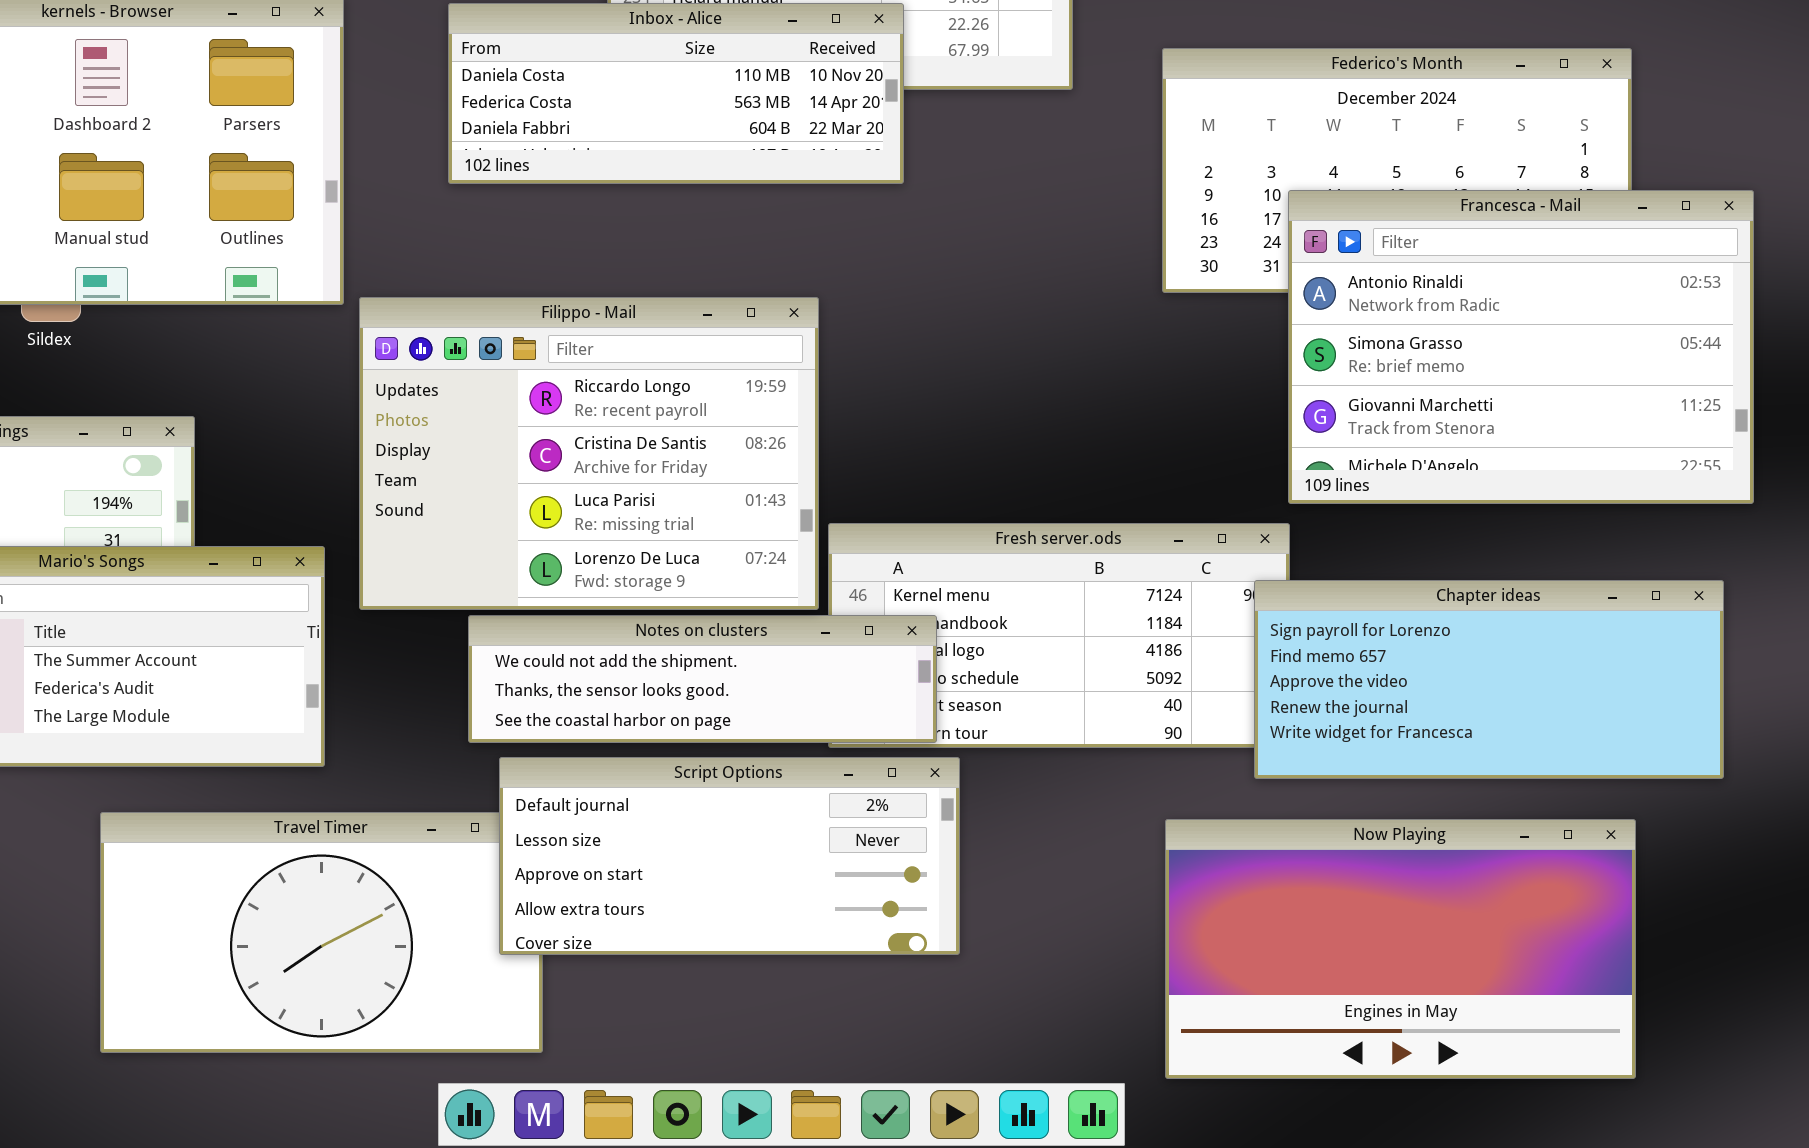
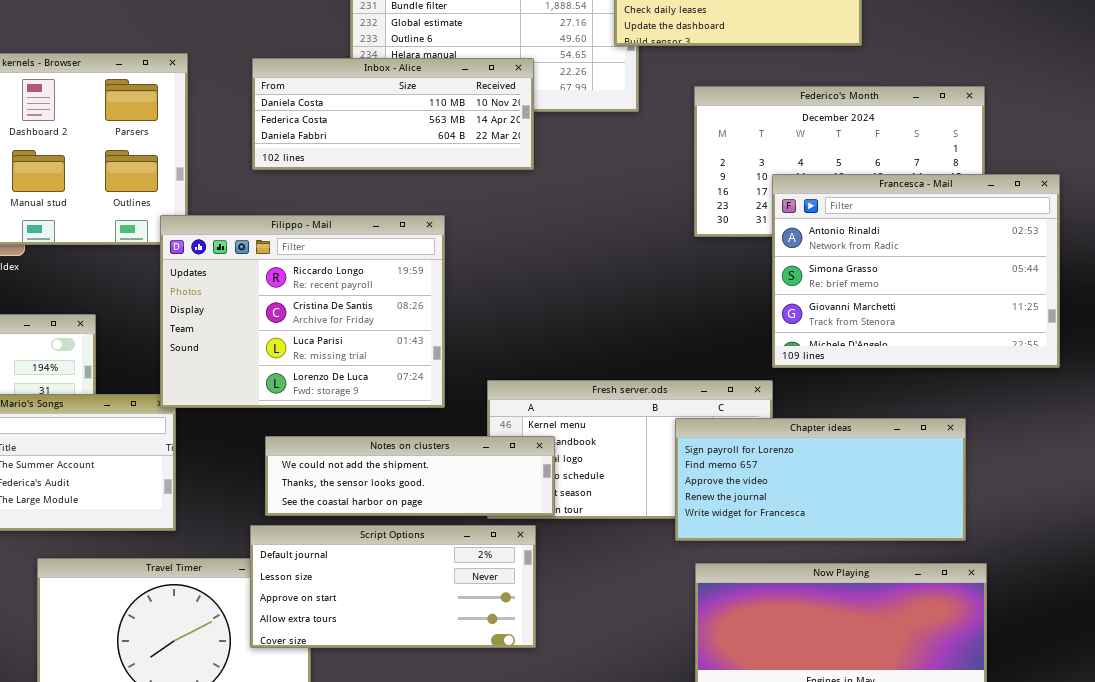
Filippo - Mail: [359,297,819,610] -> [160,215,445,408], moved
Chapter ideas: [1254,580,1724,779] -> [675,418,966,541], moved
Script Options: [499,757,960,955] -> [250,525,536,648], moved

